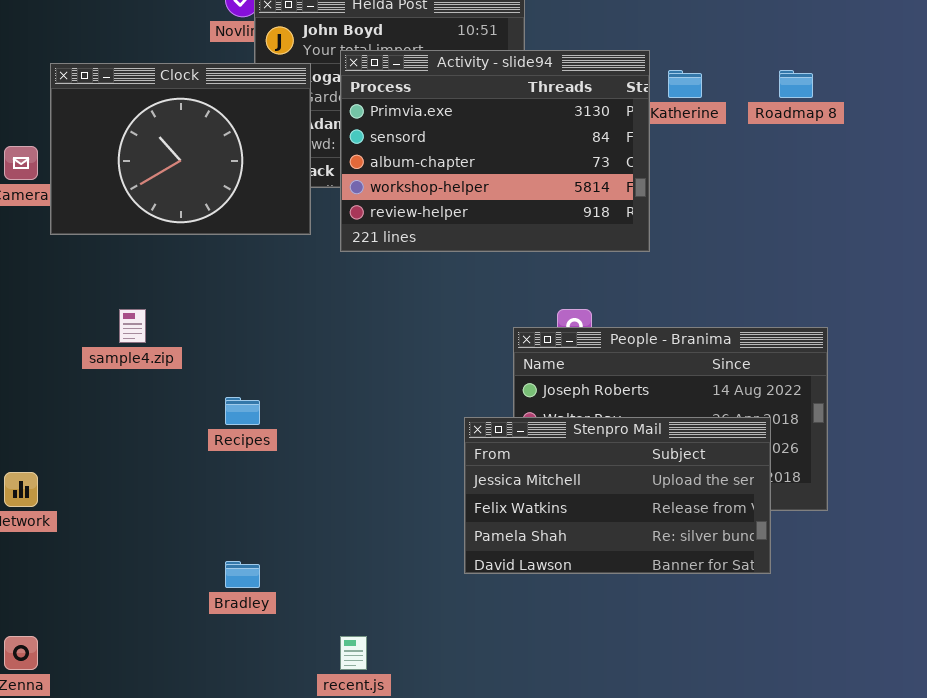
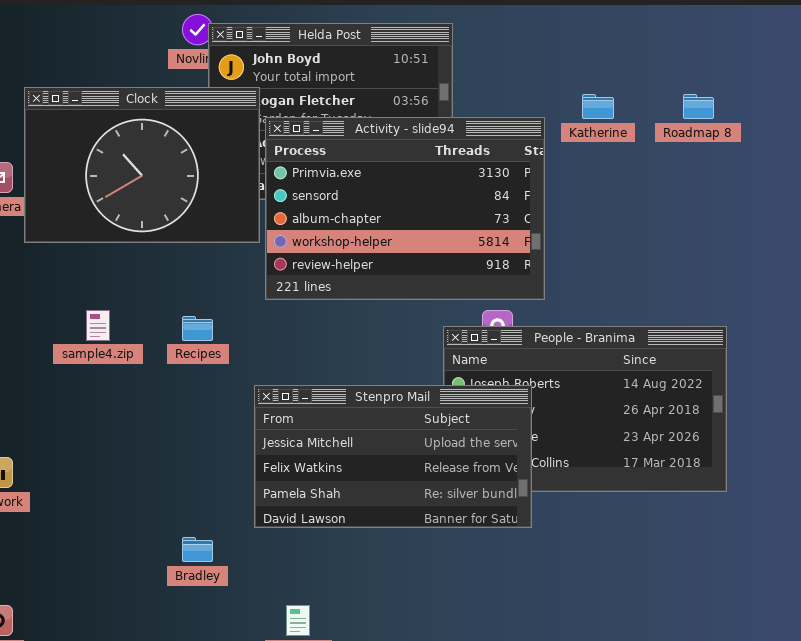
Activity - slide94: [340,50,650,252] -> [265,117,545,300], moved
Recipes: [225,397,260,425] -> [182,316,213,341], moved
Stenpro Mail: [464,417,771,574] -> [254,385,532,528], moved

